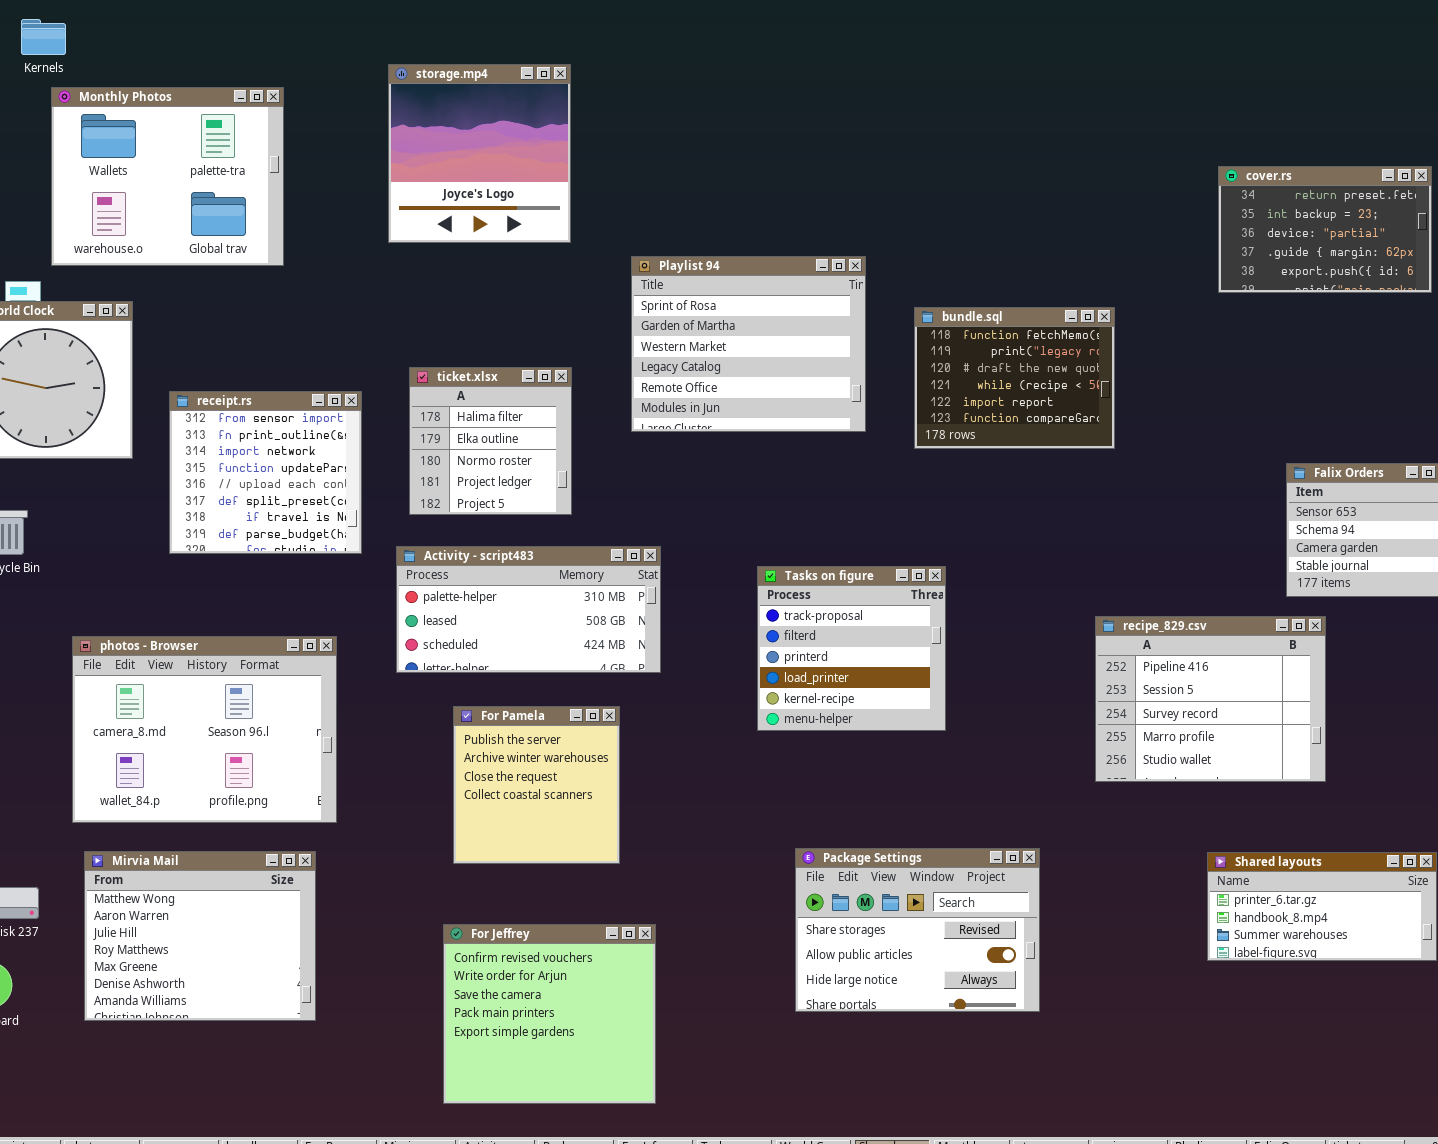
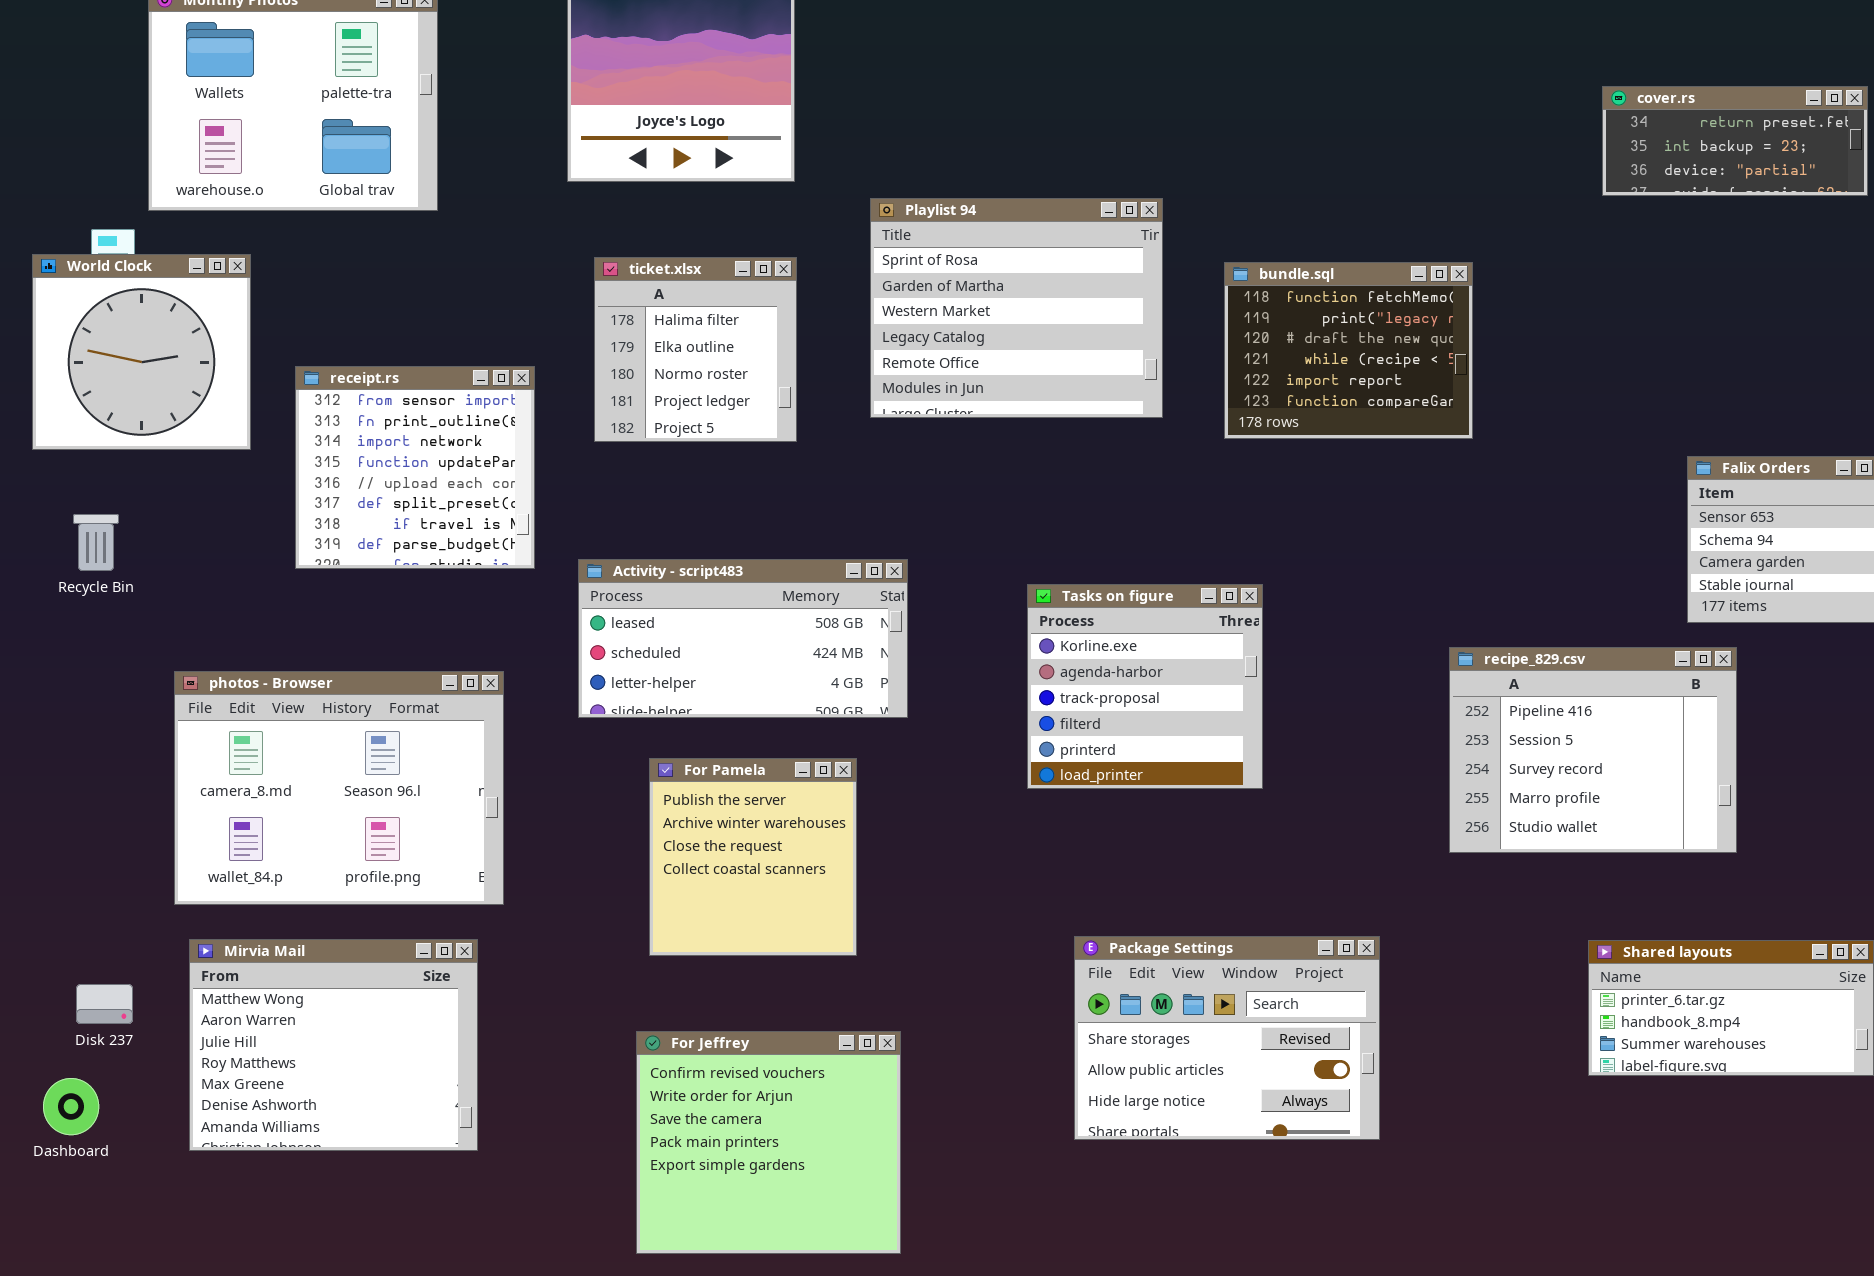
cover.rs: [1218,166,1432,293] -> [1602,86,1868,196], resized
ticket.xlsx: [409,367,572,515] -> [594,257,797,442], moved
Activity - script483: [396,546,661,673] -> [578,559,908,718], scrolled down 1 row
Tasks on figure: [757,566,946,731] -> [1027,584,1263,789], scrolled up 2 rows

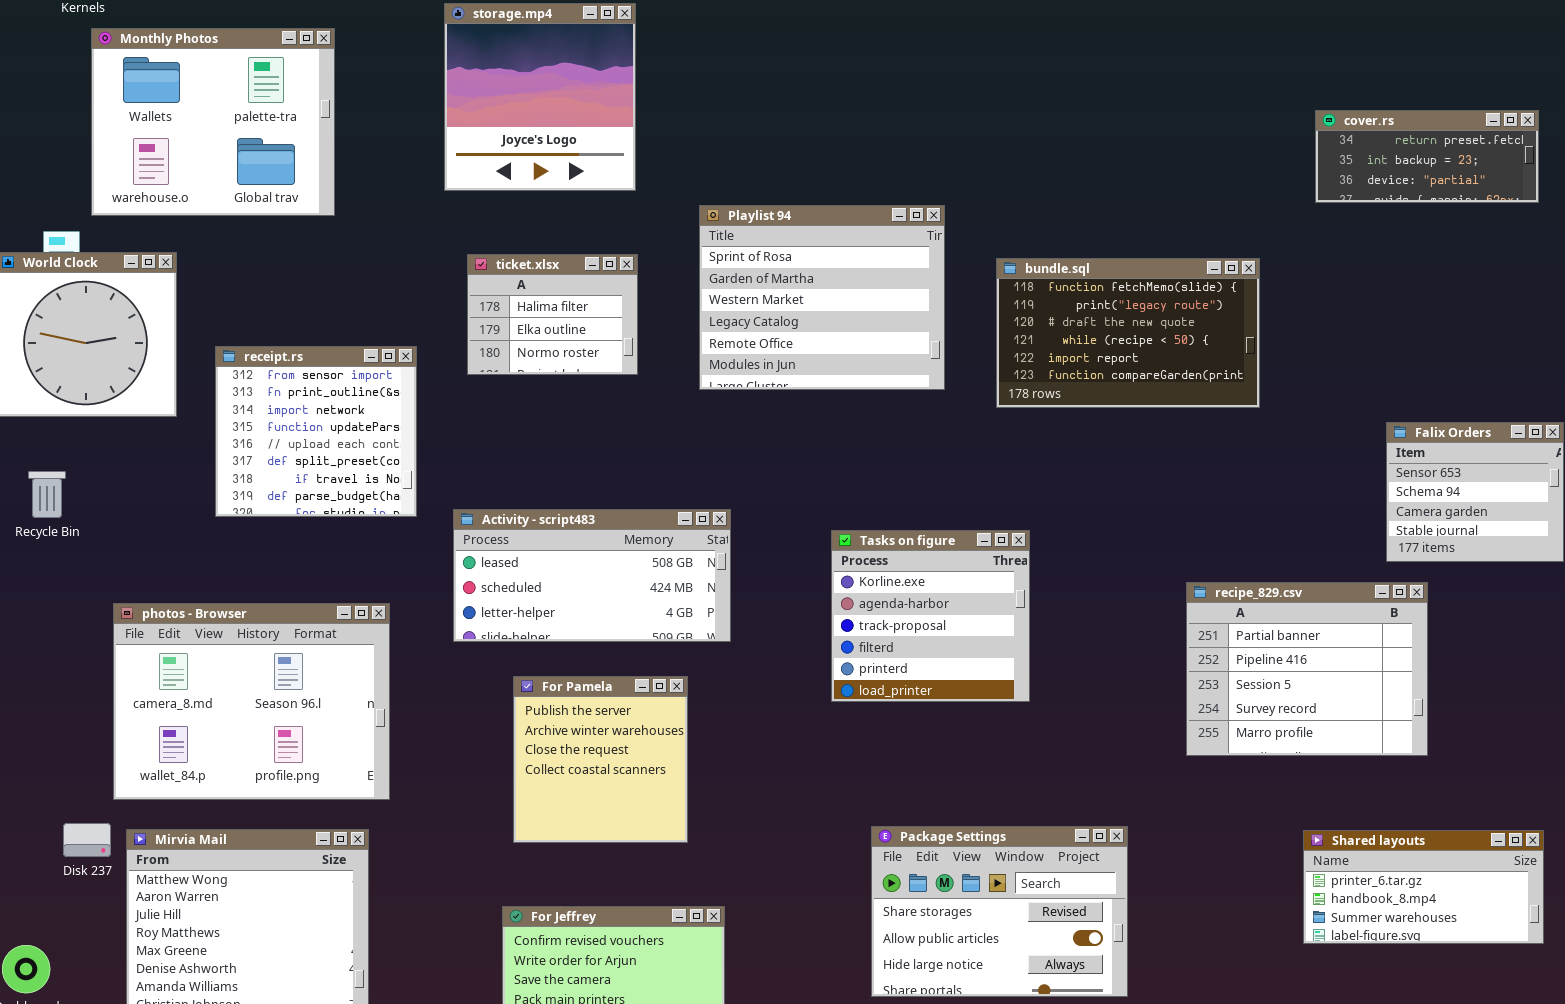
ticket.xlsx: [594,257,797,442] -> [467,254,638,375], resized
bundle.sql: [1224,262,1473,439] -> [996,258,1260,408], resized
recipe_829.csv: [1449,647,1737,853] -> [1186,582,1428,756], scrolled up 1 row
Disk 237: [76,984,133,1024] -> [63,823,111,857], moved

